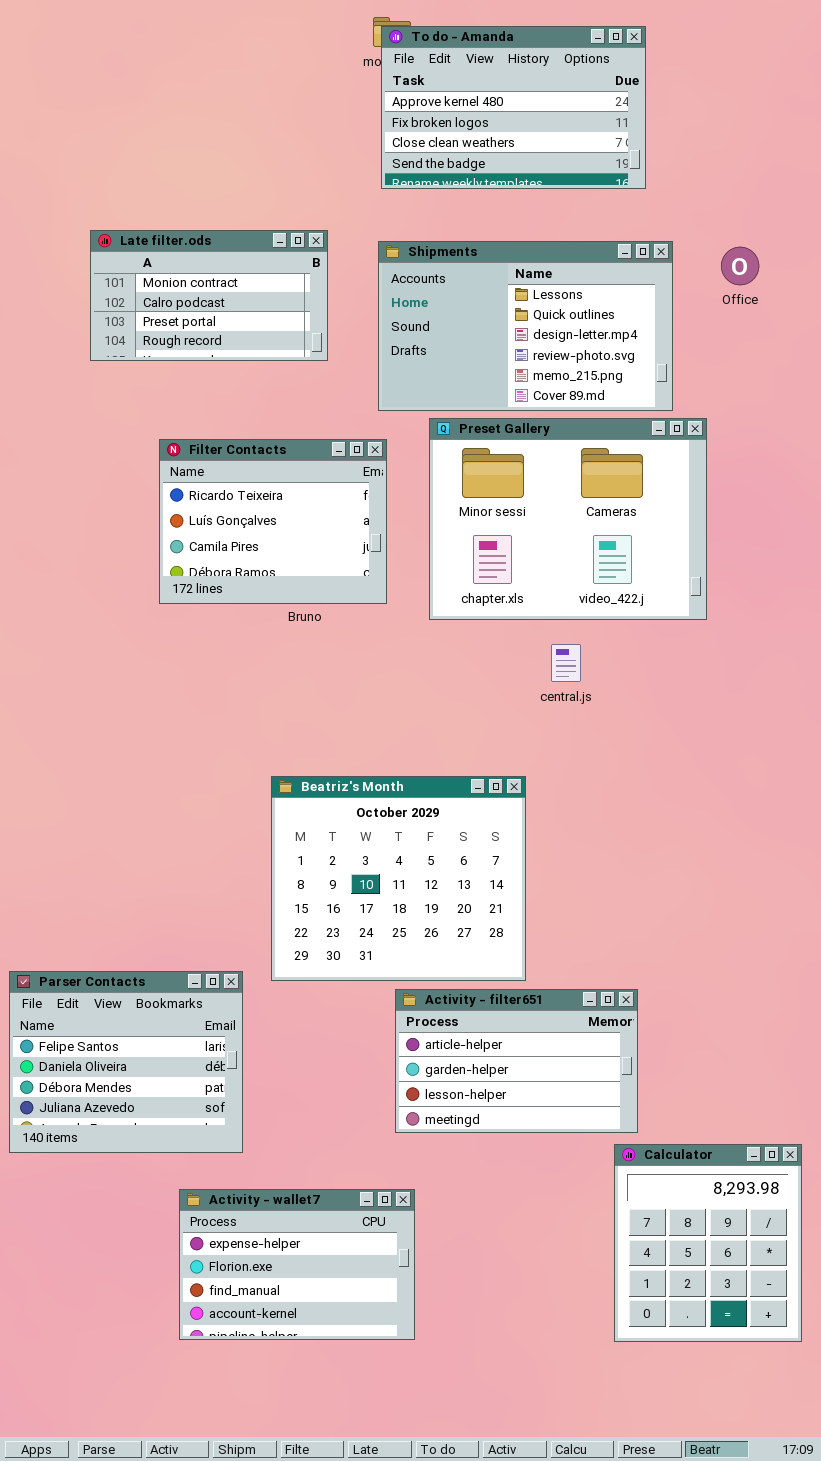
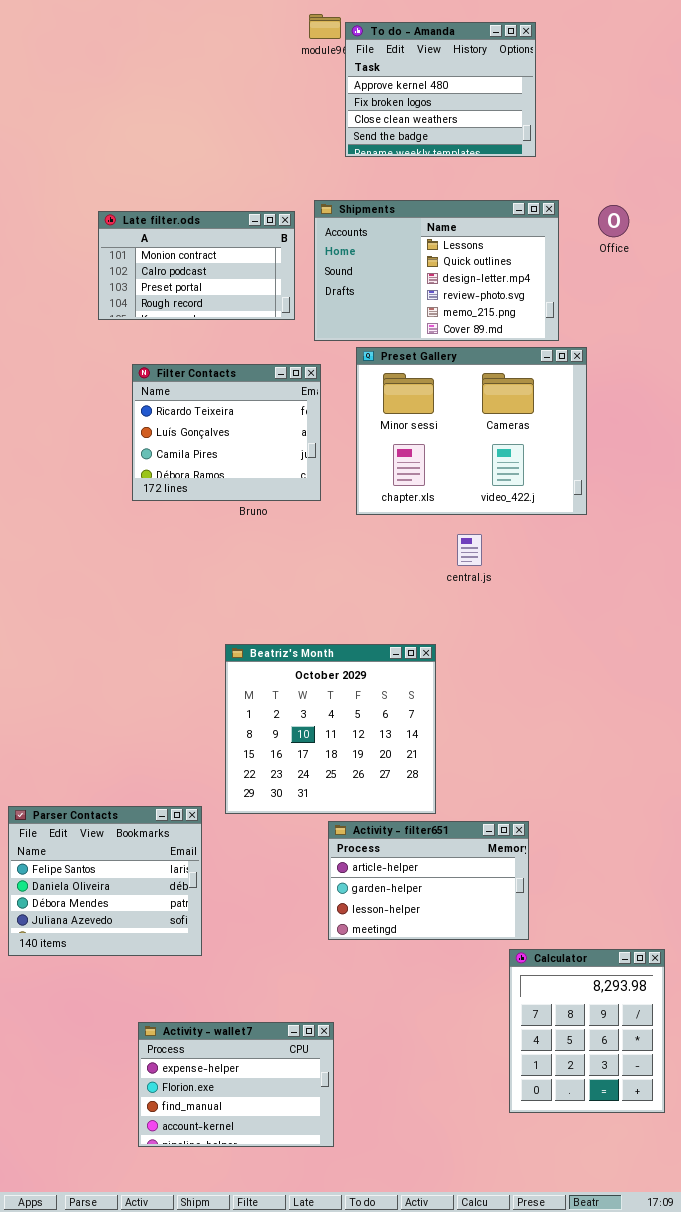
To do - Amanda: [381,26,646,189] -> [345,22,536,157], resized
Late filter.ods: [90,230,328,361] -> [98,211,295,320], moved
Activity - wallet7: [179,1189,415,1340] -> [138,1022,334,1147], moved

